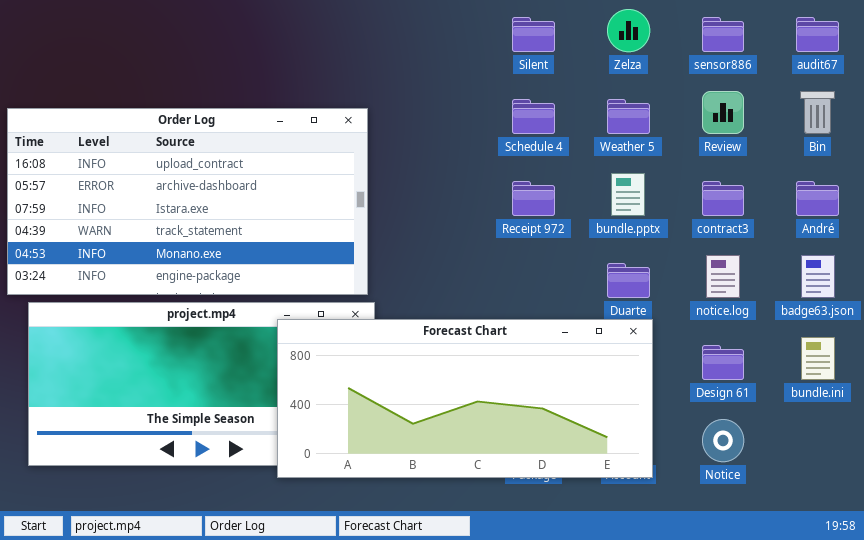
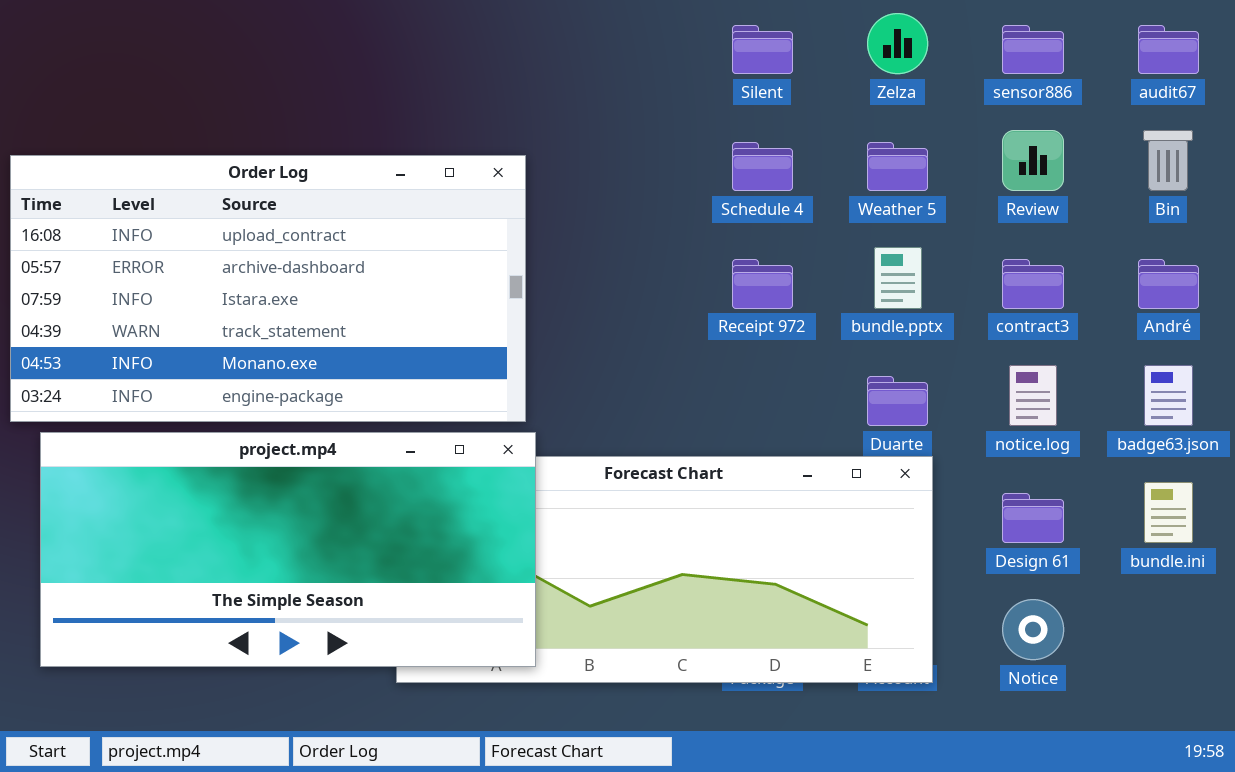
project.mp4: [28,302,375,466] -> [40,432,536,667], raised

